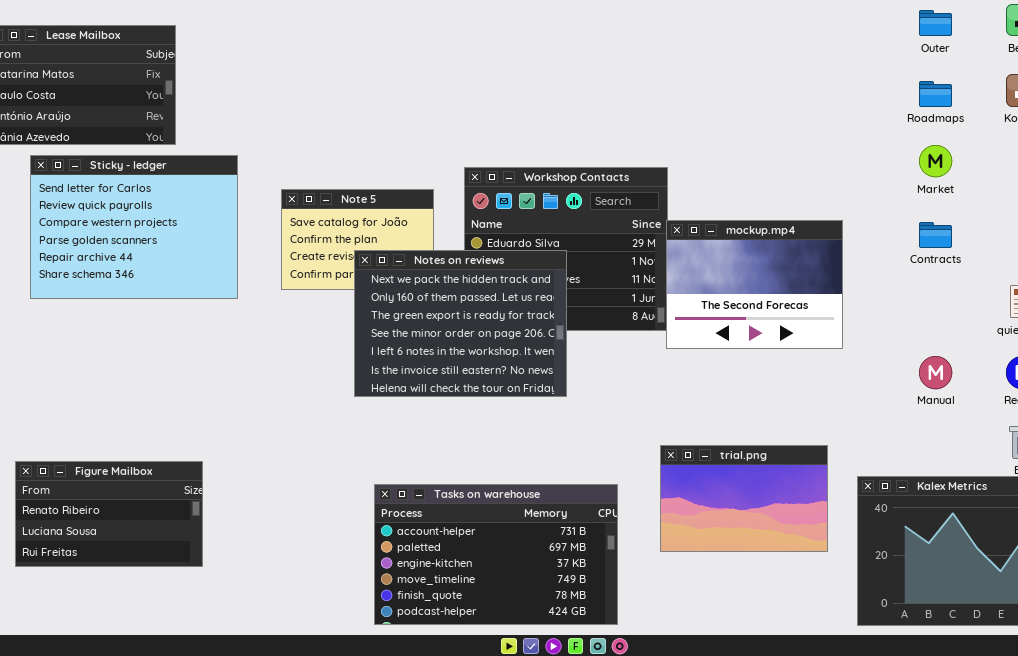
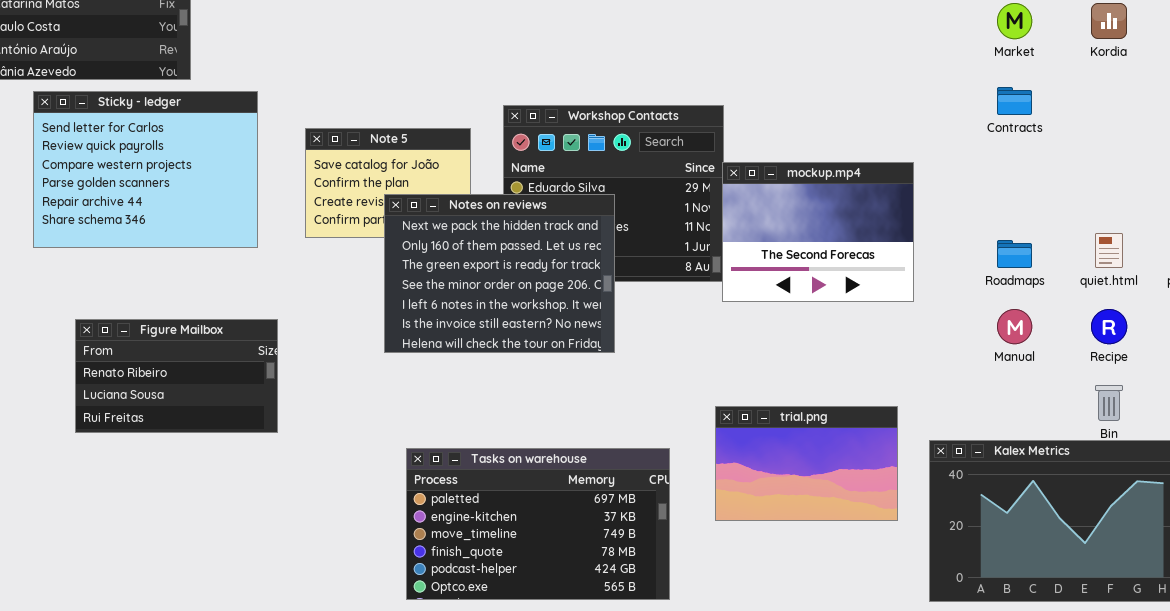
Roadmaps: [919,81,952,107] -> [997,240,1032,268], moved
Market: [919,145,952,177] -> [997,3,1032,39], moved
Contracts: [919,222,952,248] -> [997,87,1032,115], moved
Figure Mailbox: [15,461,203,567] -> [75,319,278,433], moved
Tasks on warehouse: [374,484,618,625] -> [406,448,670,600], scrolled down 1 row

